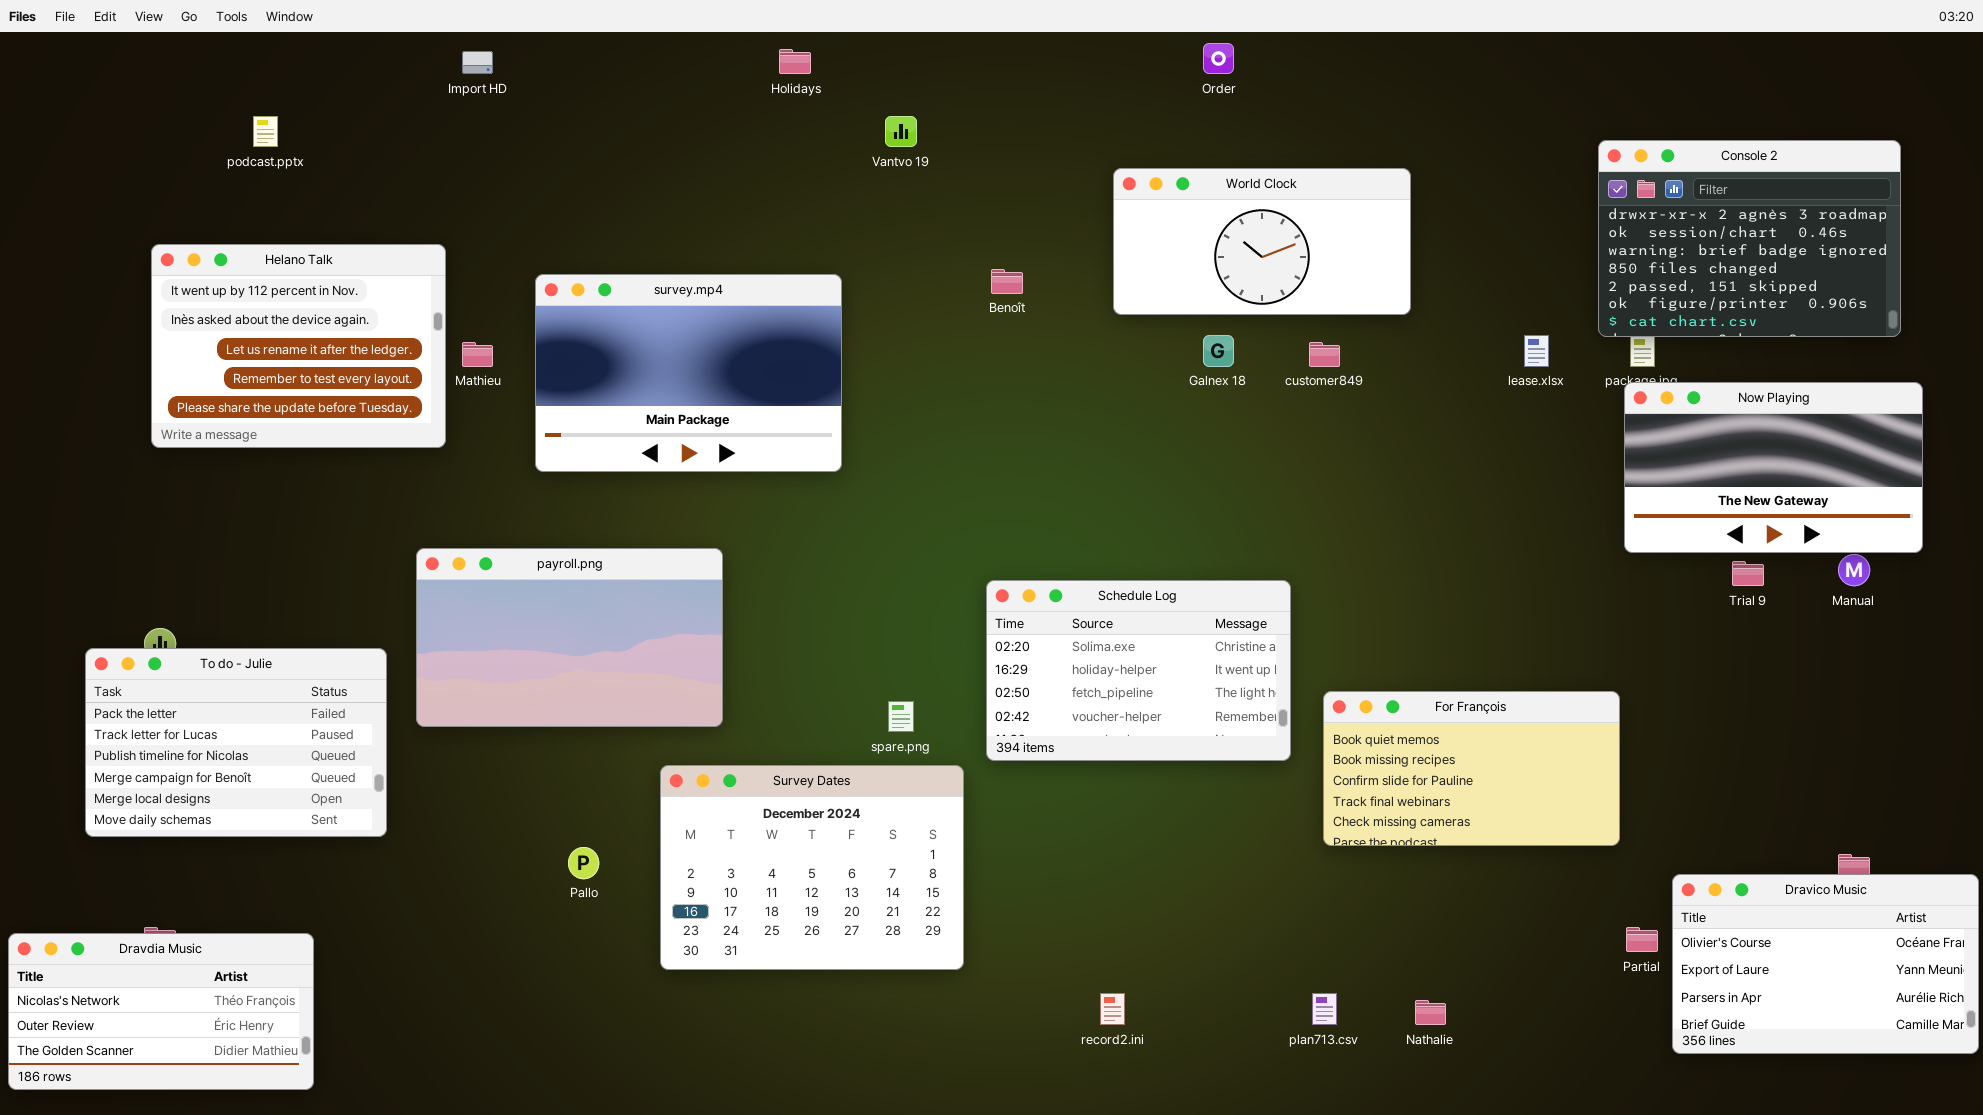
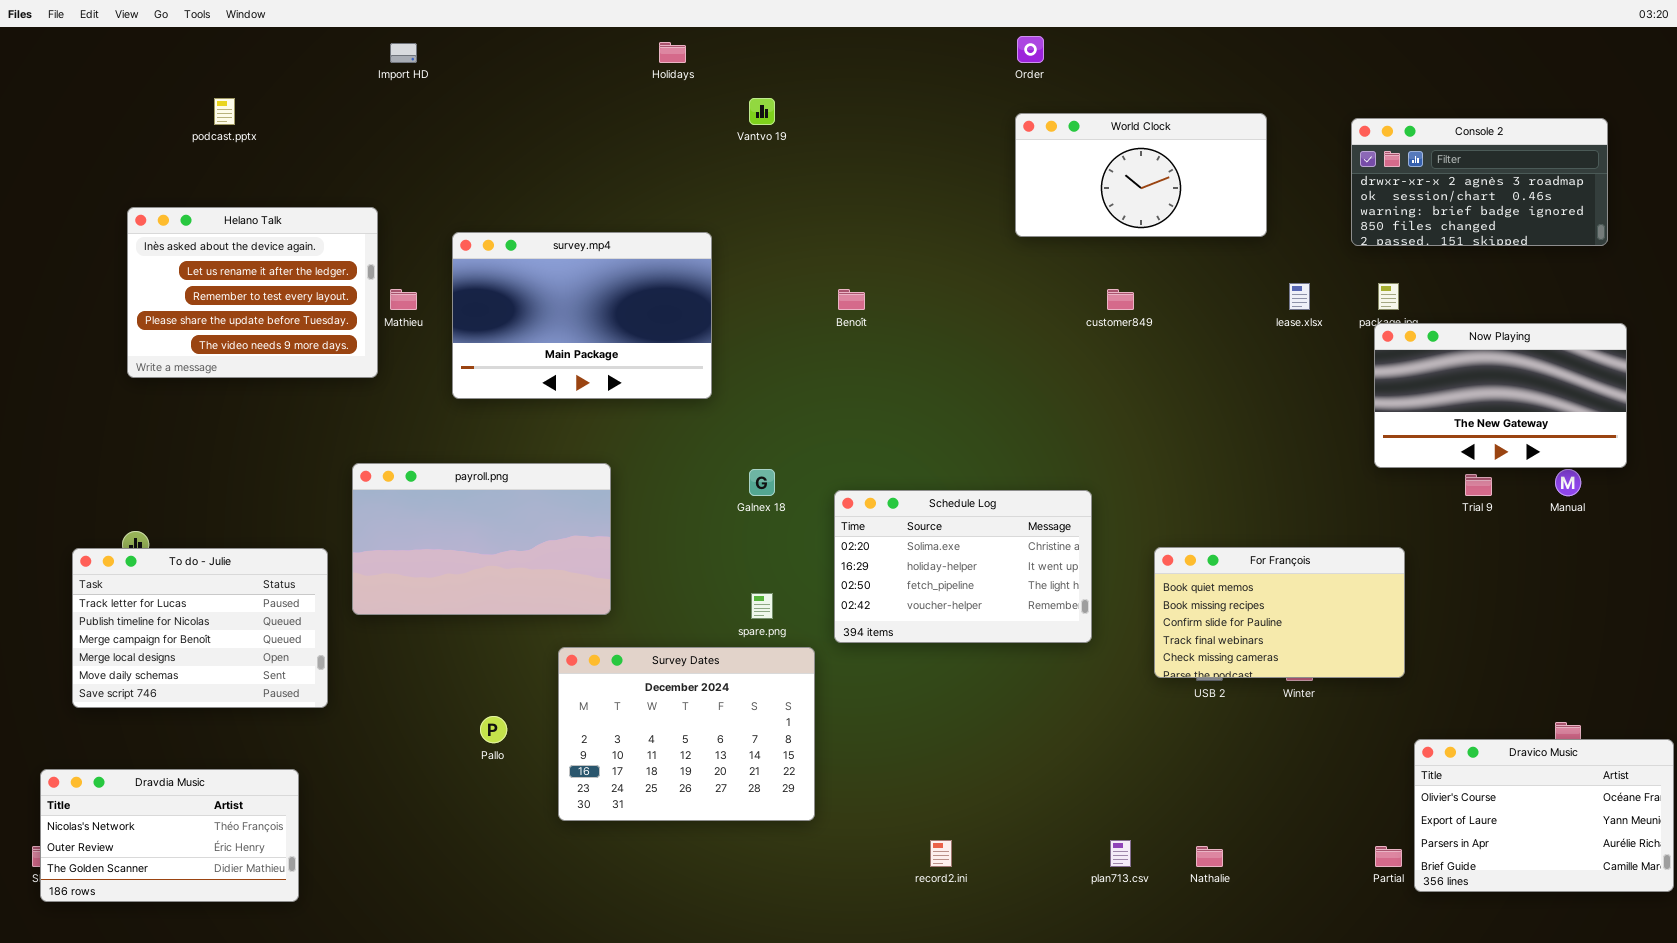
Console 2: [1598,140,1901,337] -> [1351,118,1608,246], resized
World Clock: [1113,168,1411,315] -> [1015,113,1267,237], moved
Helano Talk: [151,244,446,448] -> [127,207,378,378], scrolled down 1 row
Benoît: [991,269,1023,294] -> [838,289,865,310], moved
Galnex 18: [1203,335,1234,367] -> [749,469,775,496], moved
To do - Julie: [85,648,387,837] -> [72,548,328,708], scrolled down 1 row
For François: [1323,691,1620,846] -> [1154,547,1405,678], moved
Partial: [1626,927,1658,952] -> [1375,846,1402,867], moved
Dravdia Music: [8,933,314,1090] -> [40,769,299,902], moved

